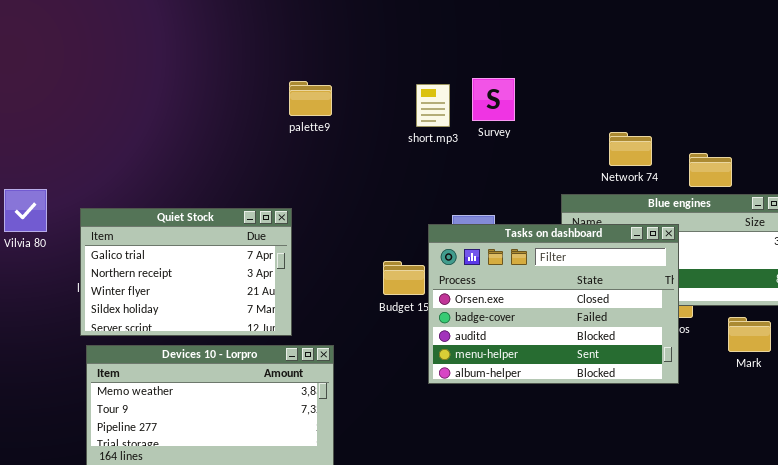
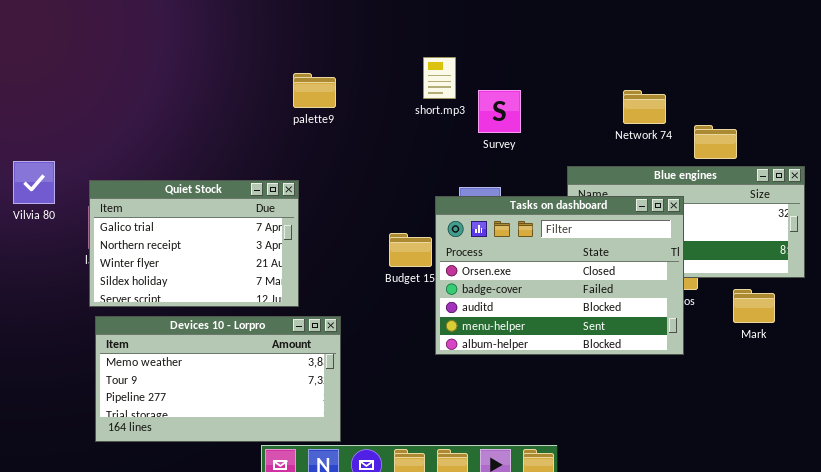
Survey: [472,78,515,121] -> [478,90,521,133], moved
palette9: [289,81,332,116] -> [293,73,336,108], moved
Network 74: [609,132,652,166] -> [623,90,666,124], moved

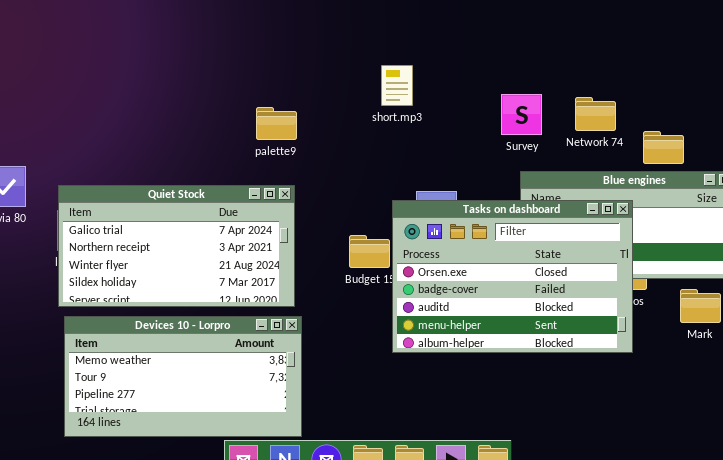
palette9: [293,73,336,108] -> [256,107,297,140], moved
Survey: [478,90,521,133] -> [501,94,542,135], moved
Quiet Stock: [89,180,299,307] -> [58,185,295,307], resized

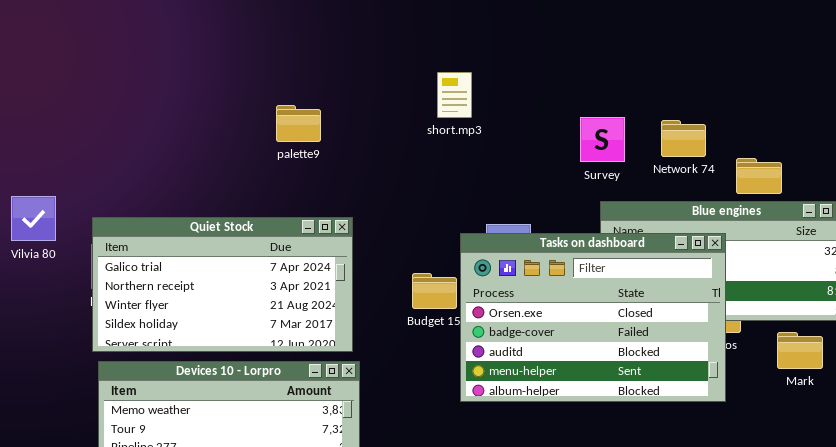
short.mp3: [381,65,413,106] -> [437,72,472,118], moved
palette9: [256,107,297,140] -> [276,105,321,142], moved

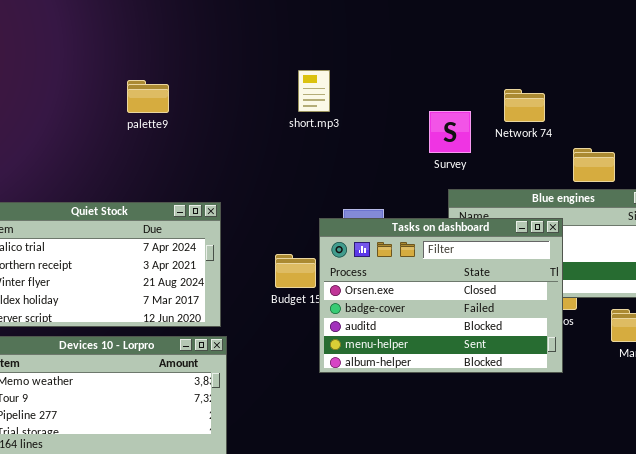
palette9: [276,105,321,142] -> [127,80,169,113], moved
Network 74: [661,120,706,157] -> [504,89,545,122], moved

